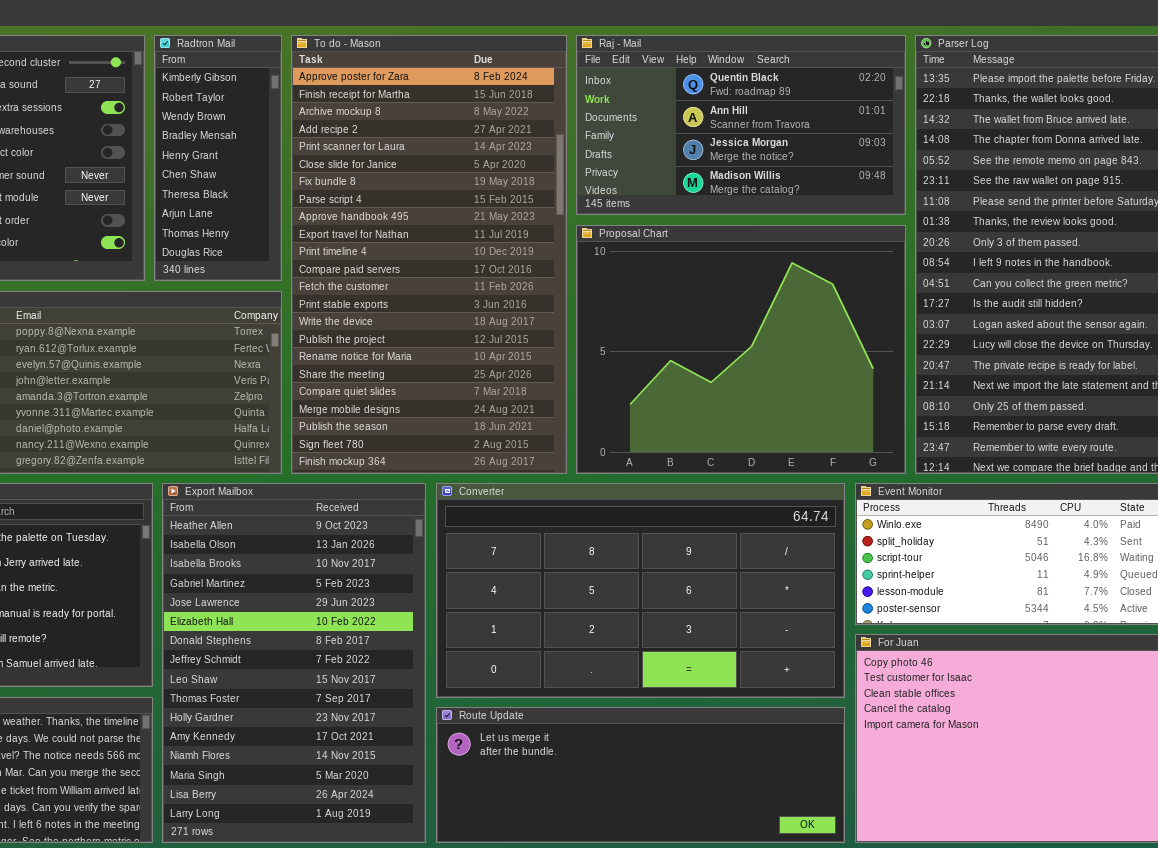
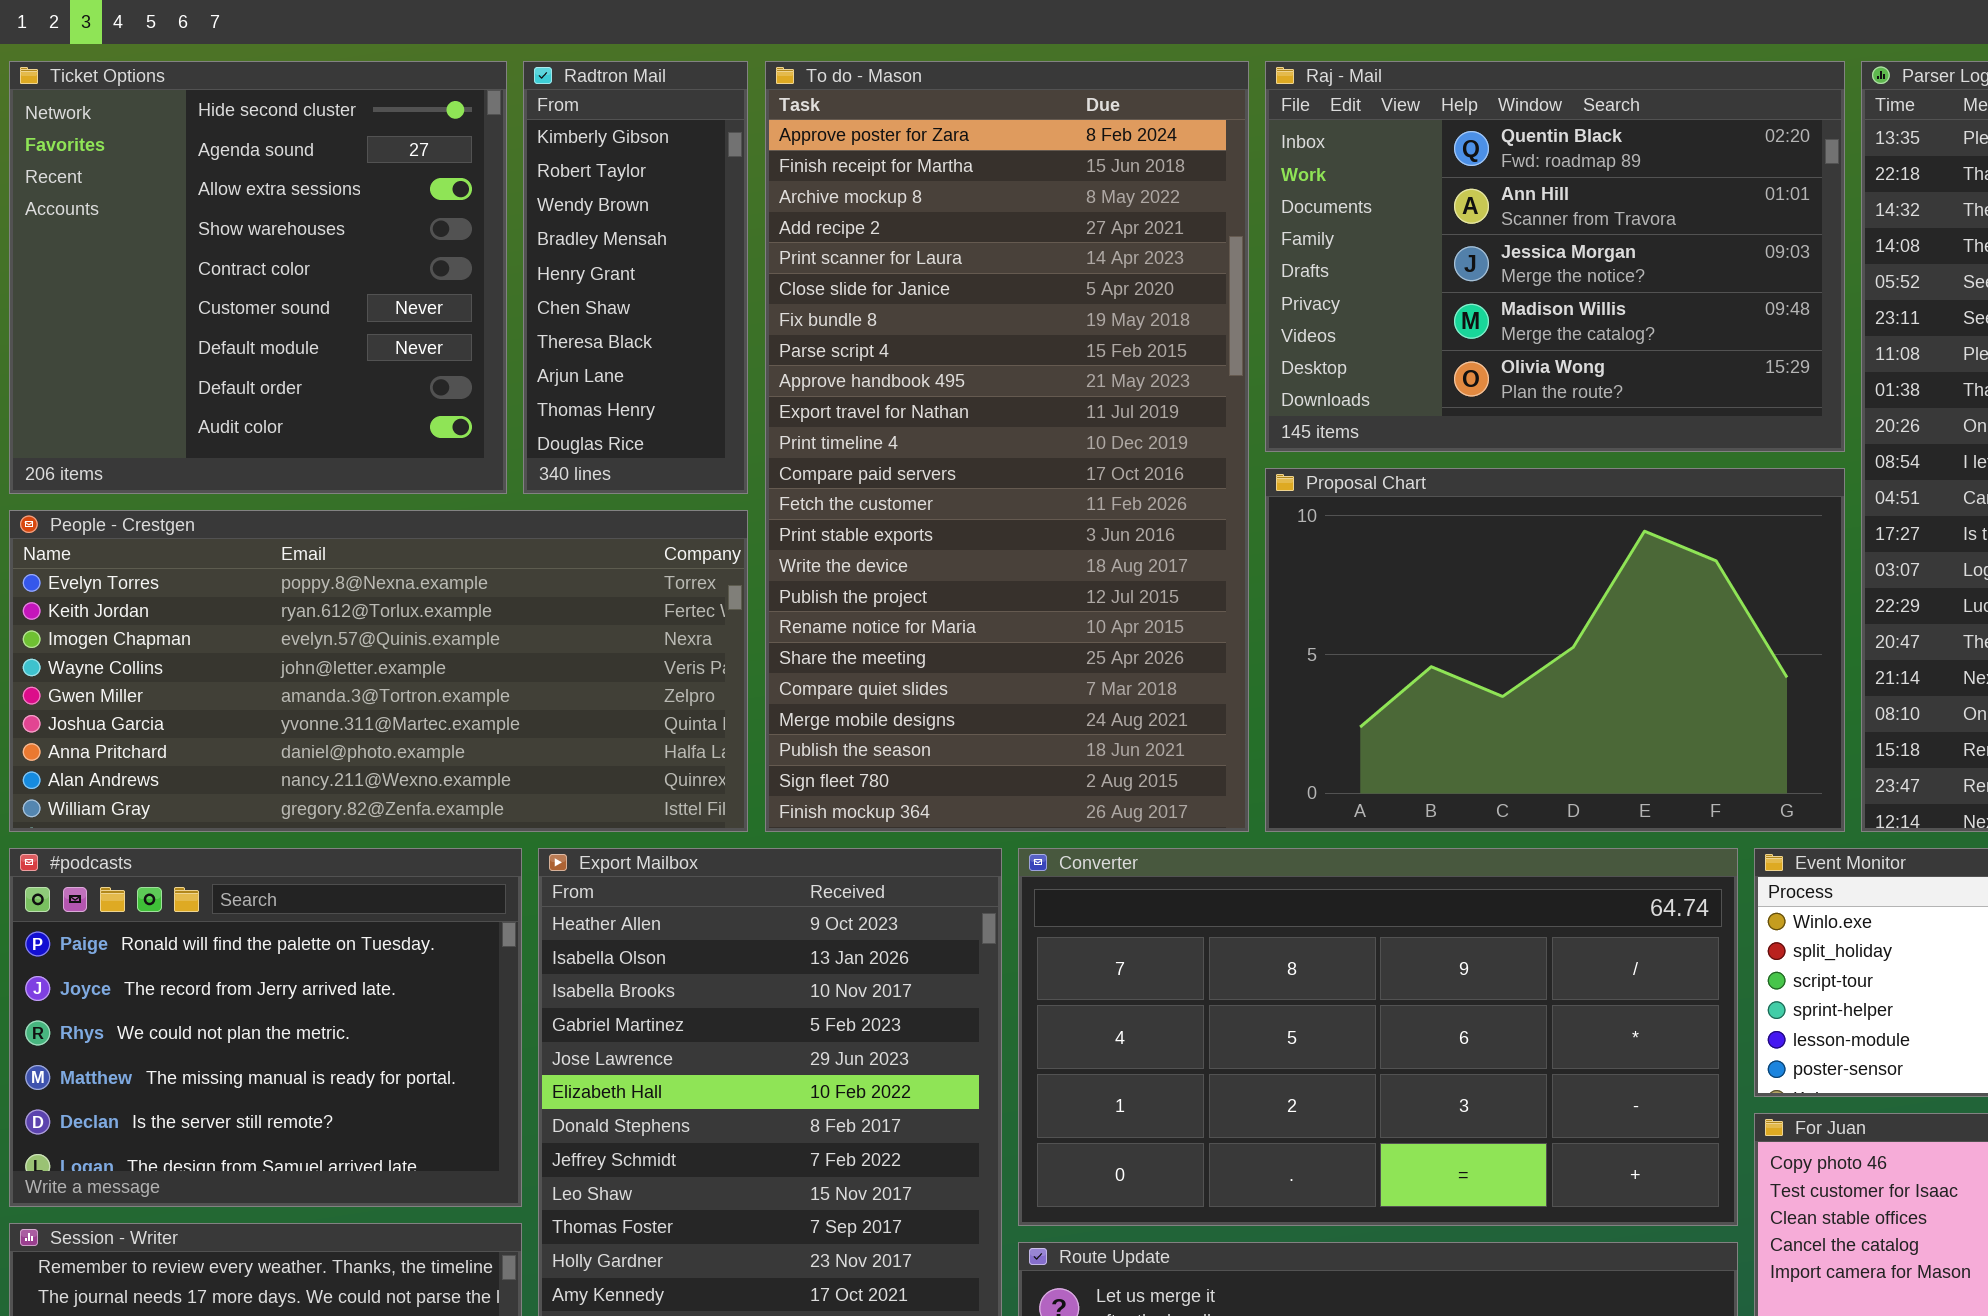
Raj - Mail: [576,35,906,215] -> [1265,61,1845,452], resized
Proposal Chart: [576,225,906,474] -> [1265,468,1845,832], resized

